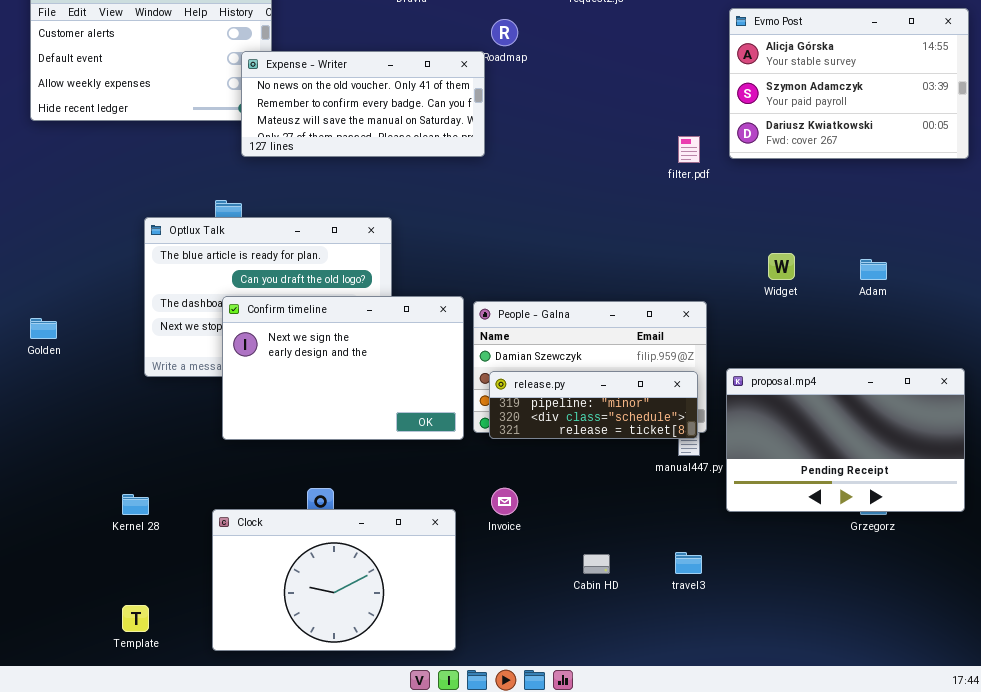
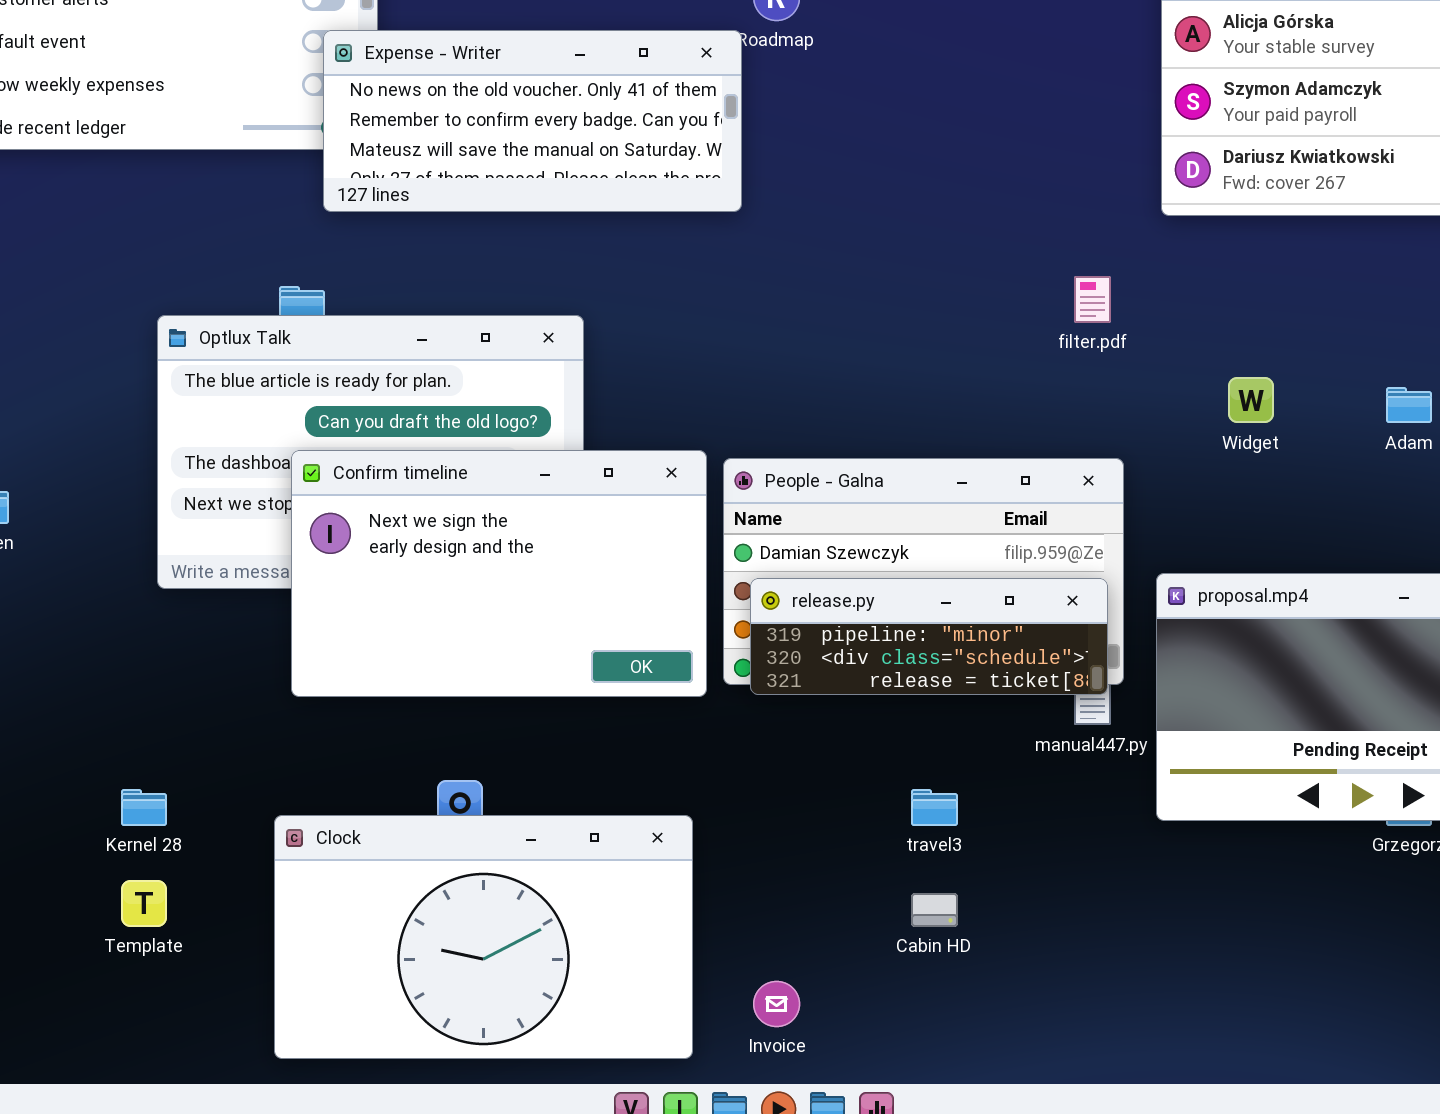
filter.pdf: [678,136,700,163] -> [1074,276,1111,323], moved
Invoice: [491,488,518,515] -> [753,981,800,1027], moved
travel3: [675,552,702,574] -> [911,789,958,826], moved
Template: [122,605,149,632] -> [121,880,167,927], moved

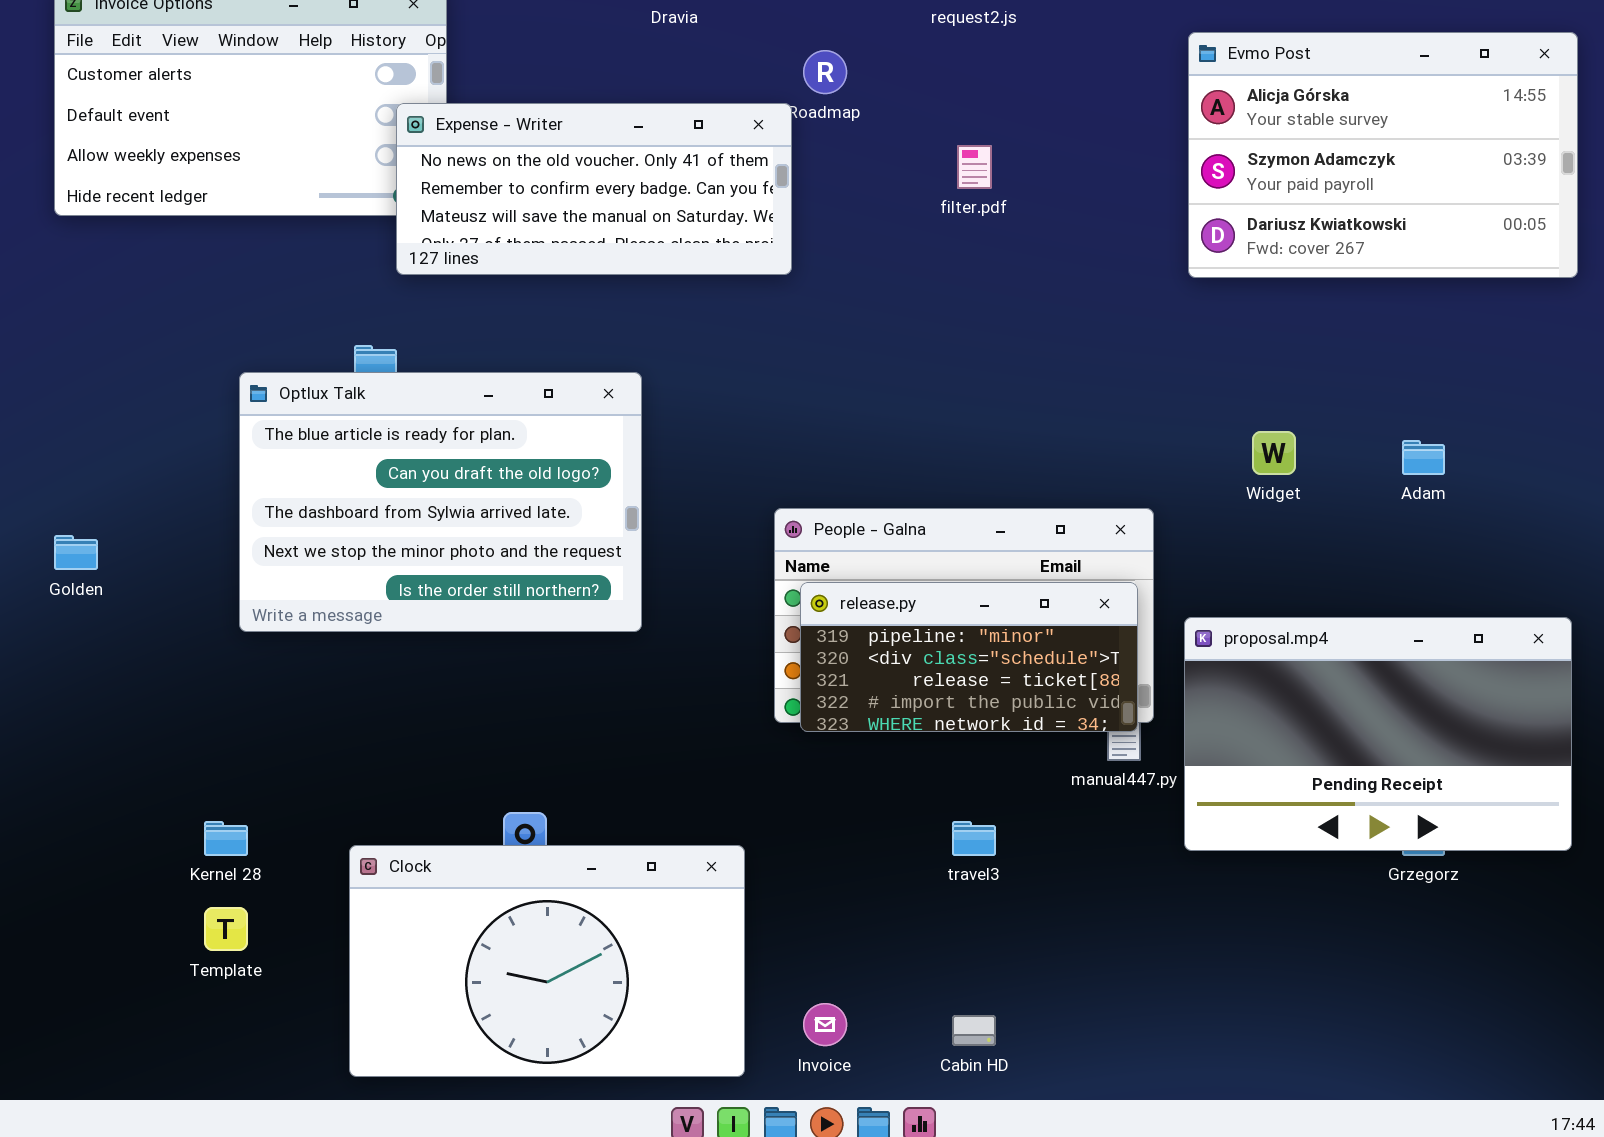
filter.pdf: [1074,276,1111,323] -> [957,145,992,189], moved
Confirm timeline: [291,450,707,697] -> none, closed
release.py: [750,578,1108,695] -> [800,582,1138,732], resized
Cabin HD: [911,893,958,927] -> [952,1015,996,1046], moved

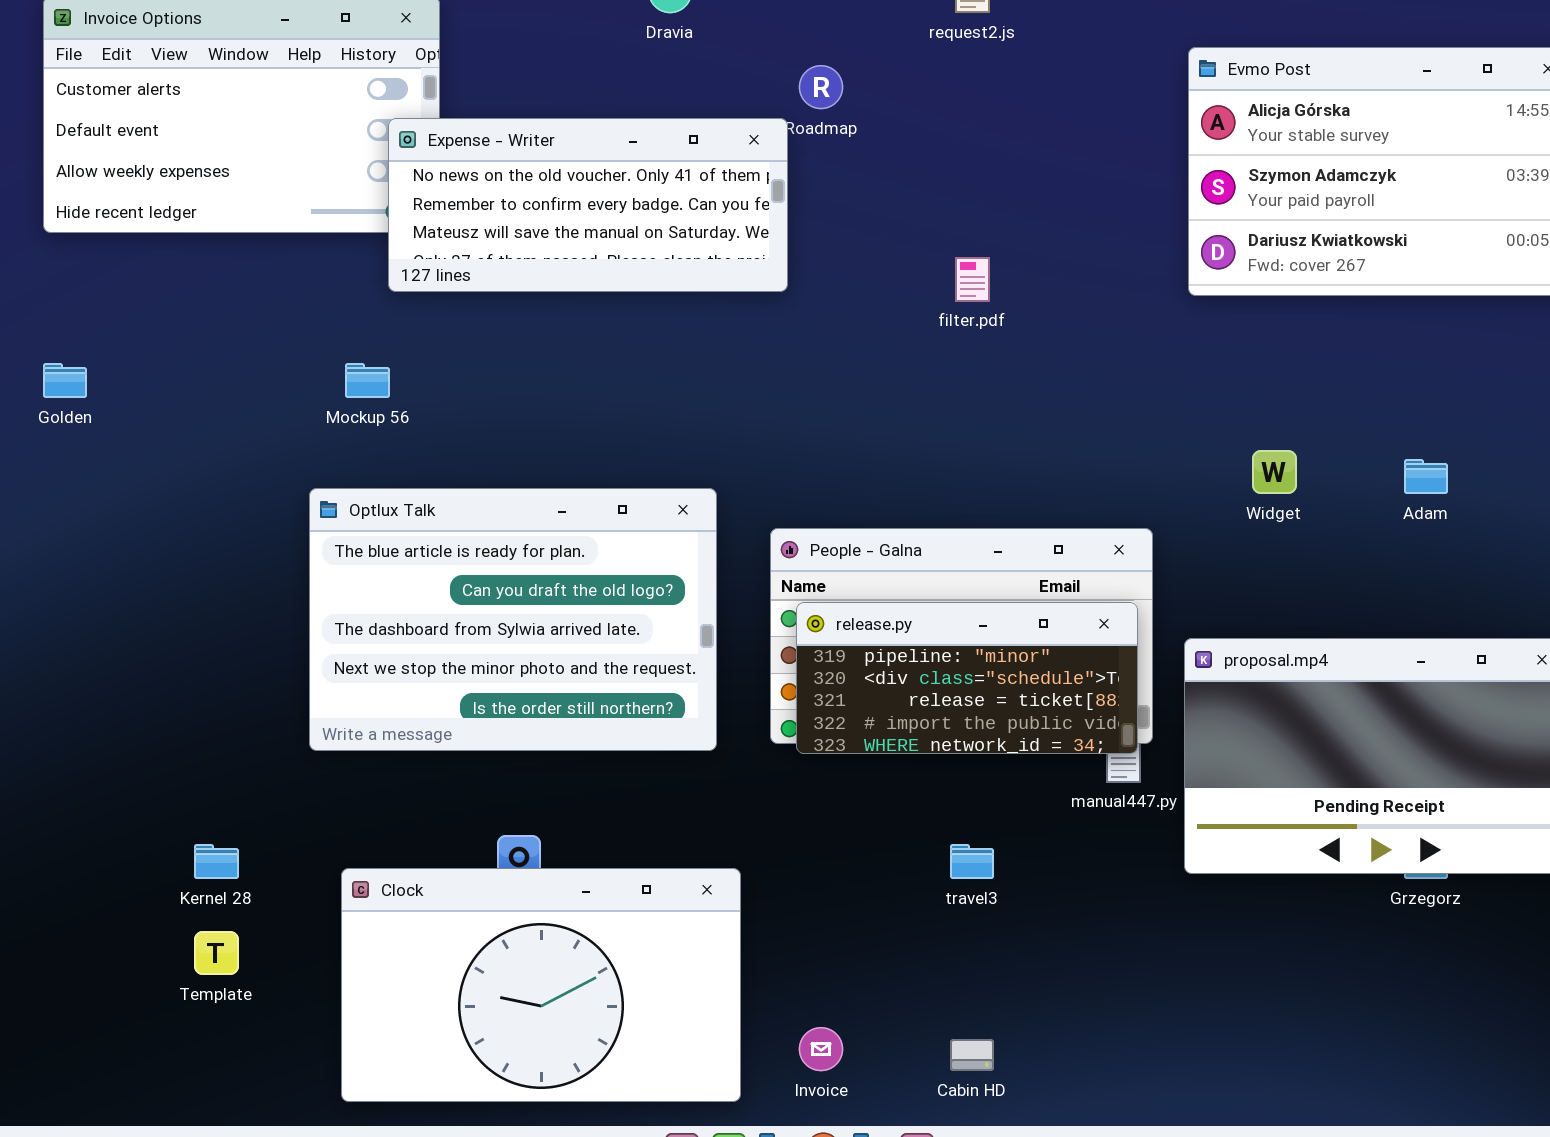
filter.pdf: [957,145,992,189] -> [955,257,990,302], moved
Optlux Talk: [239,372,642,632] -> [309,488,717,751], moved
Golden: [54,535,98,570] -> [43,363,87,398], moved

